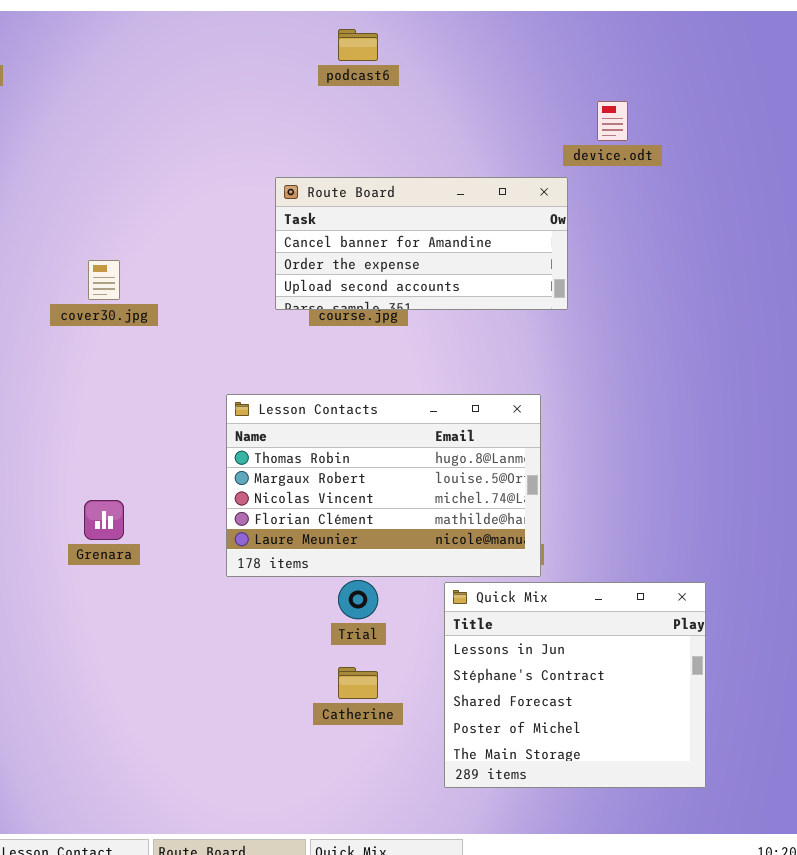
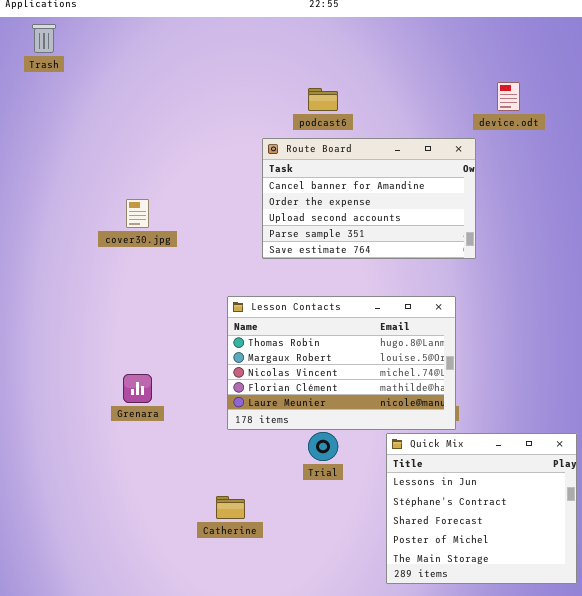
podcast6: [338,29,378,61] -> [308,88,338,111], moved
Route Board: [275,177,568,310] -> [262,138,476,259], resized
Catherine: [338,667,378,699] -> [216,496,245,519], moved

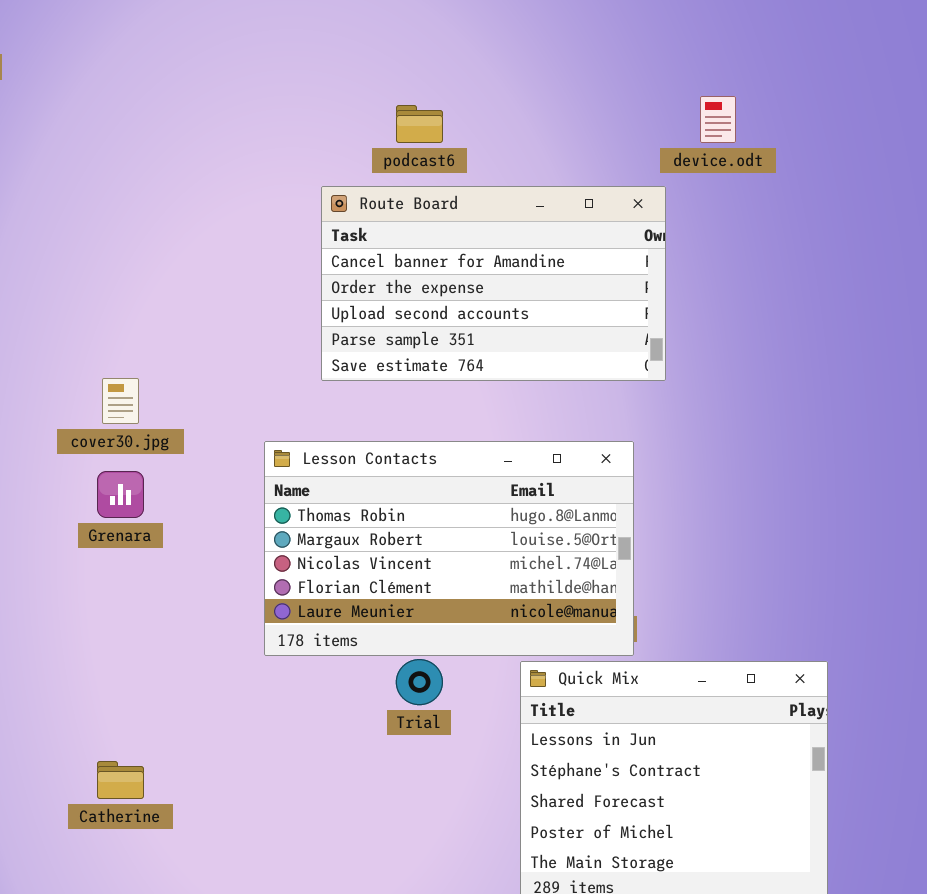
cover30.jpg: [126,199,149,228] -> [102,378,139,424], moved
Grenara: [123,374,152,403] -> [97,471,144,518], moved
Catherine: [216,496,245,519] -> [97,761,144,799], moved

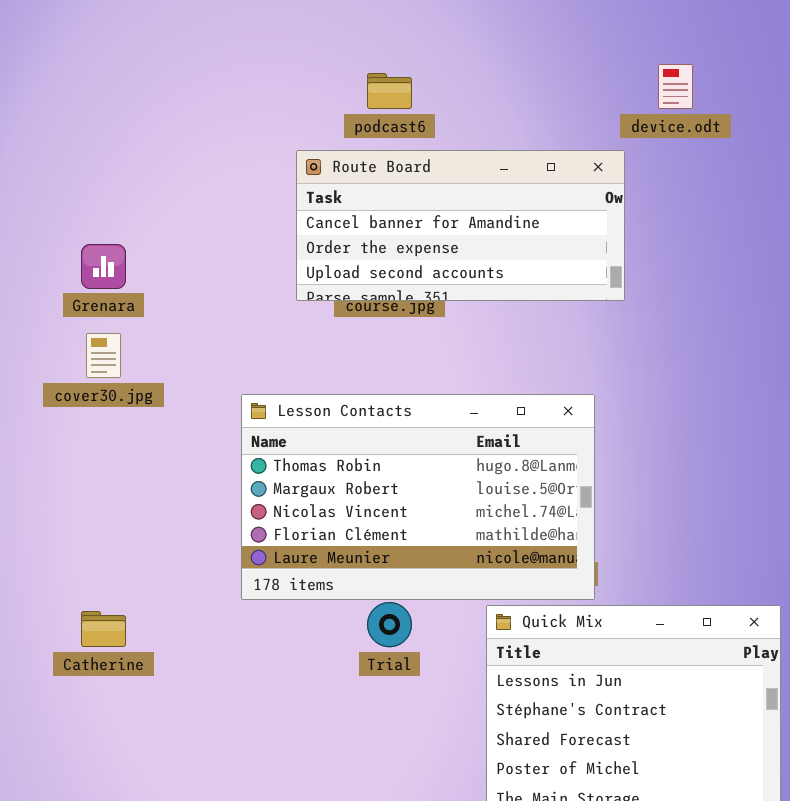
Route Board: [321,186,666,381] -> [296,150,625,301], resized
Grenara: [97,471,144,518] -> [81,244,126,289], moved
Catherine: [97,761,144,799] -> [81,611,126,647], moved

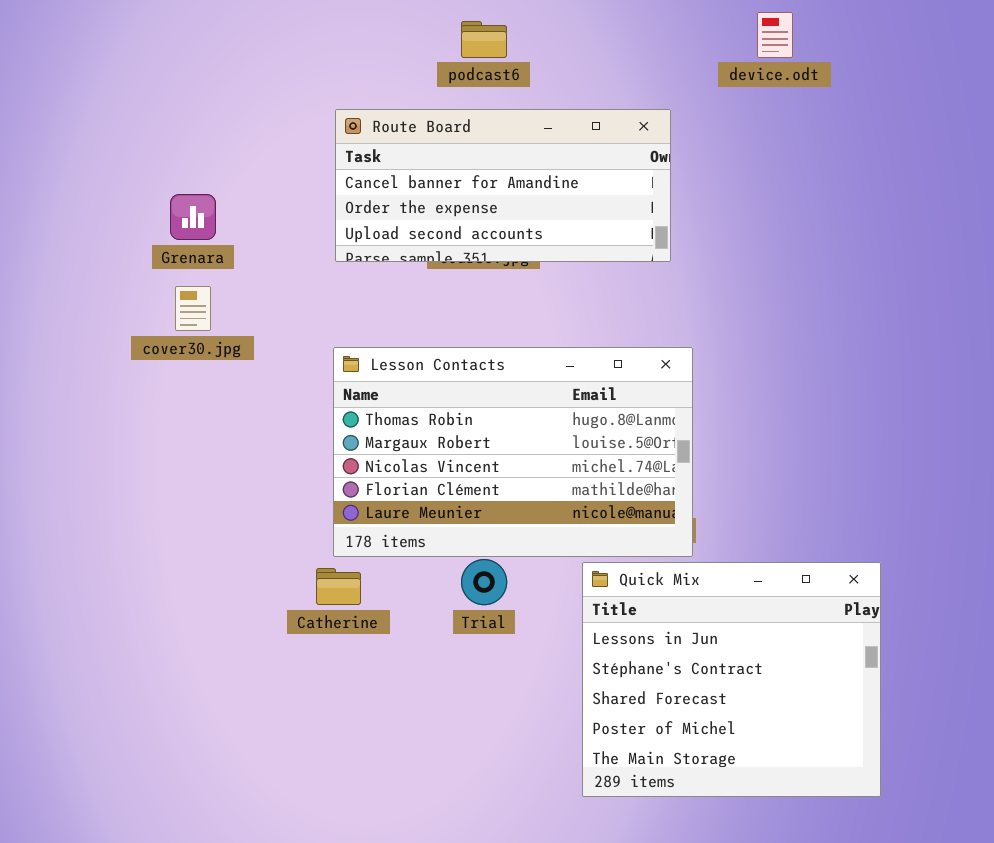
Route Board: [296,150,625,301] -> [335,109,671,262], moved
Catherine: [81,611,126,647] -> [316,568,361,605], moved

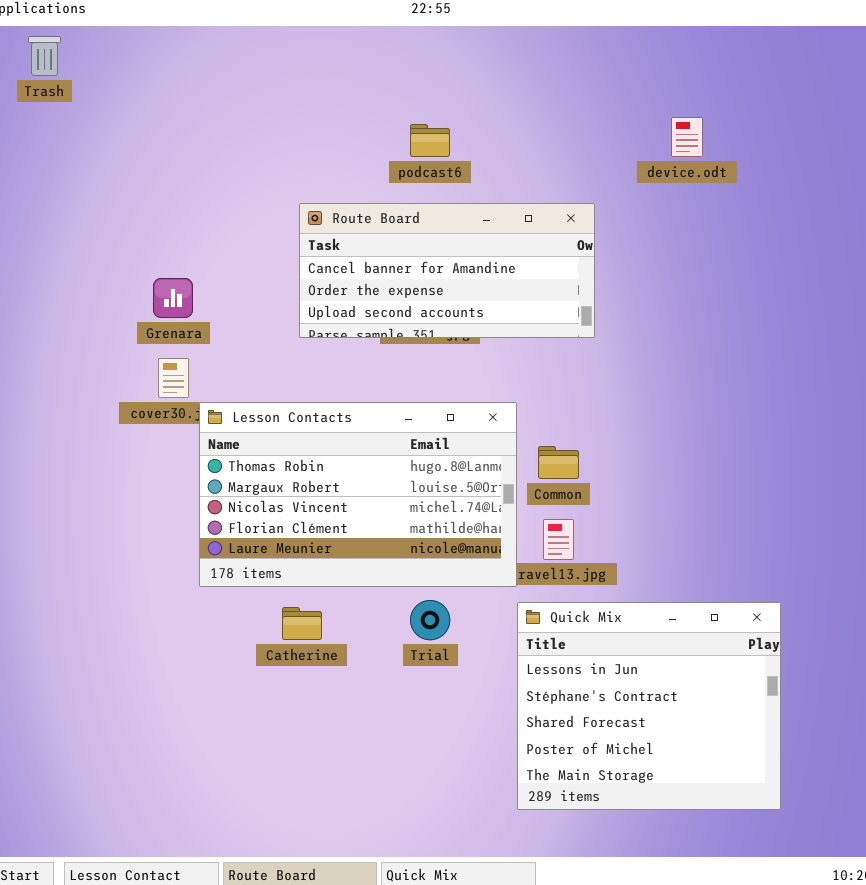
Lesson Contacts: [333,347,693,557] -> [199,402,517,587], moved

